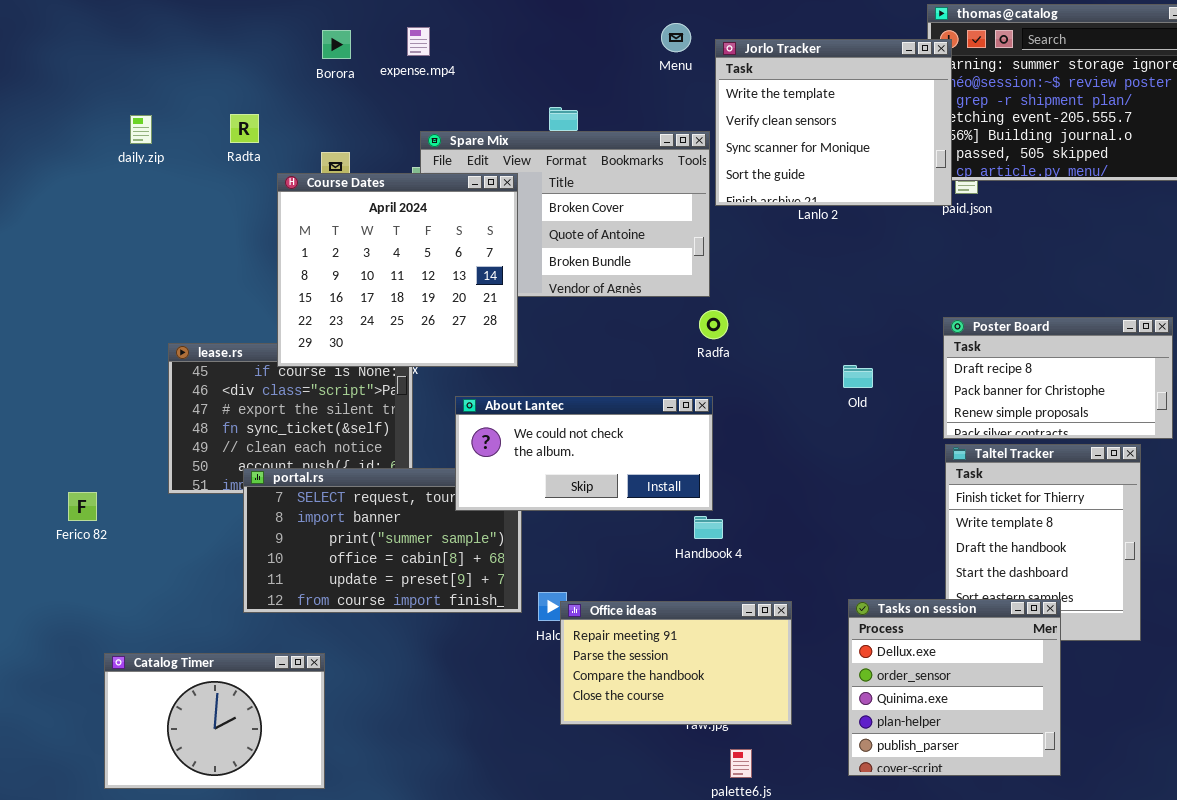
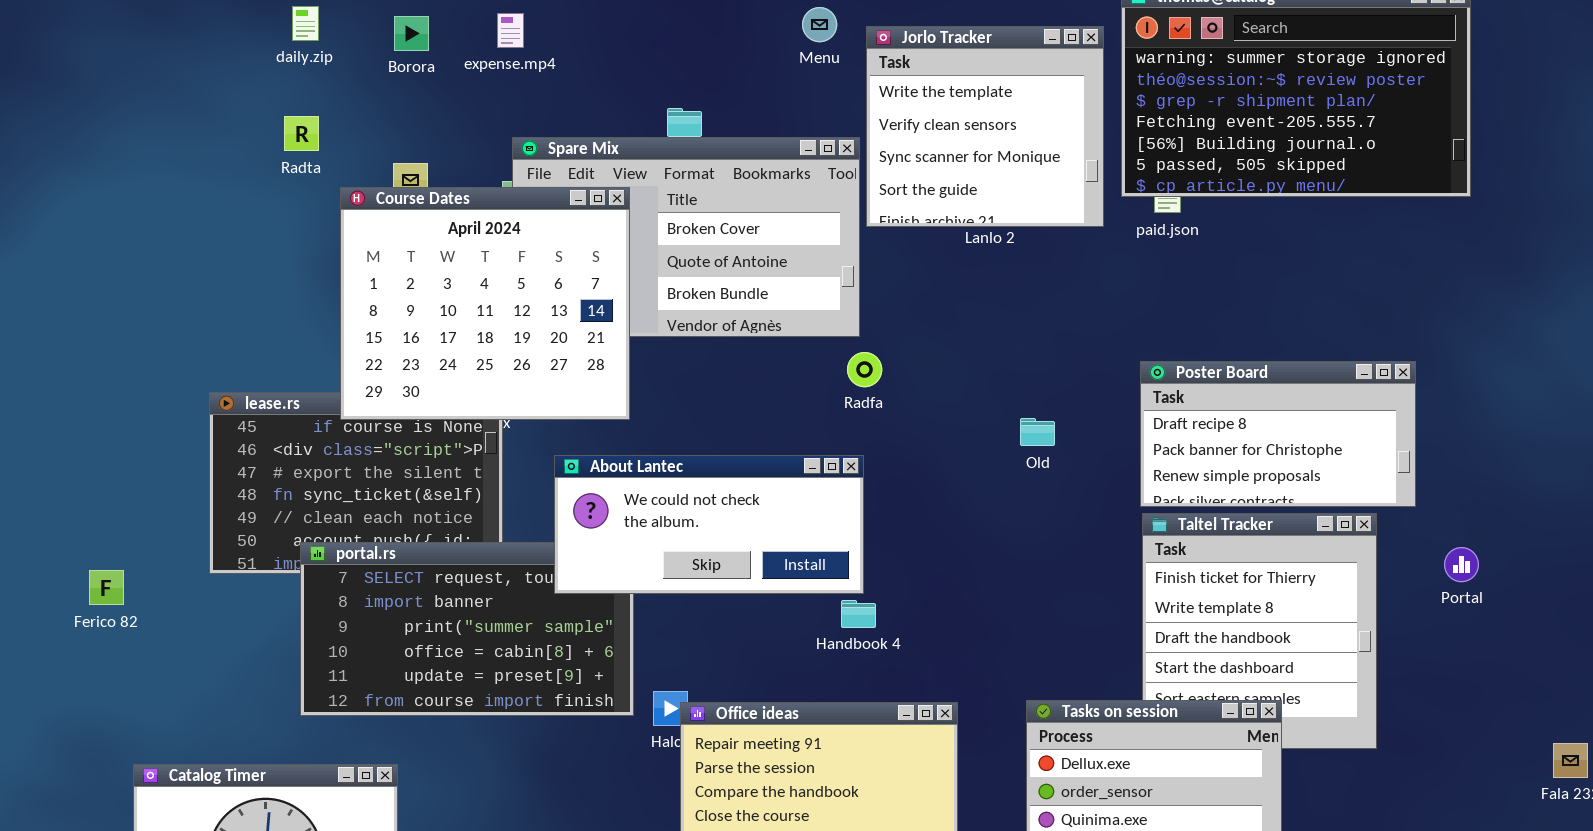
Jorlo Tracker: [715,39,952,206] -> [866,26,1104,227], resized
daily.zip: [130,115,152,144] -> [292,6,319,41], moved

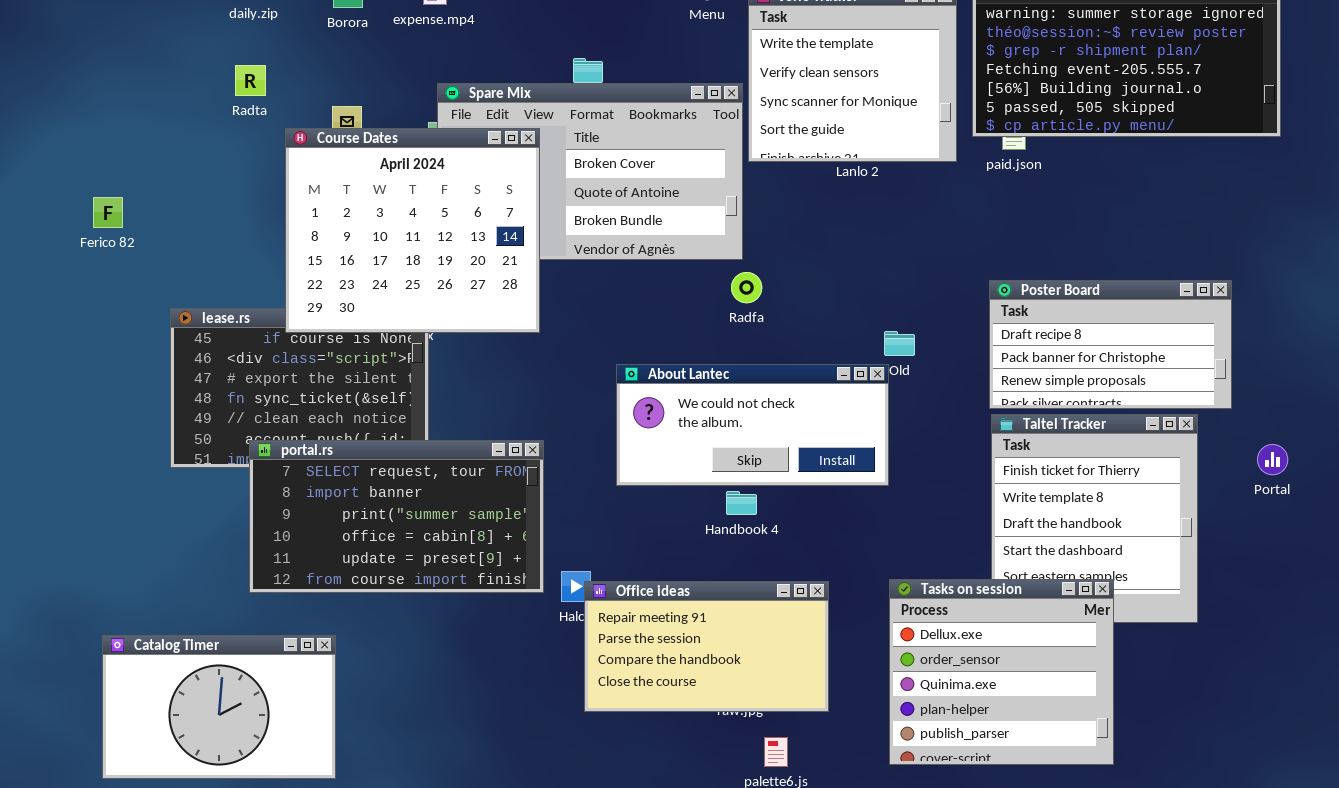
About Lantec: [554,455,864,594] -> [616,364,889,486], moved
Ferico 82: [89,570,124,605] -> [93,197,123,228], moved

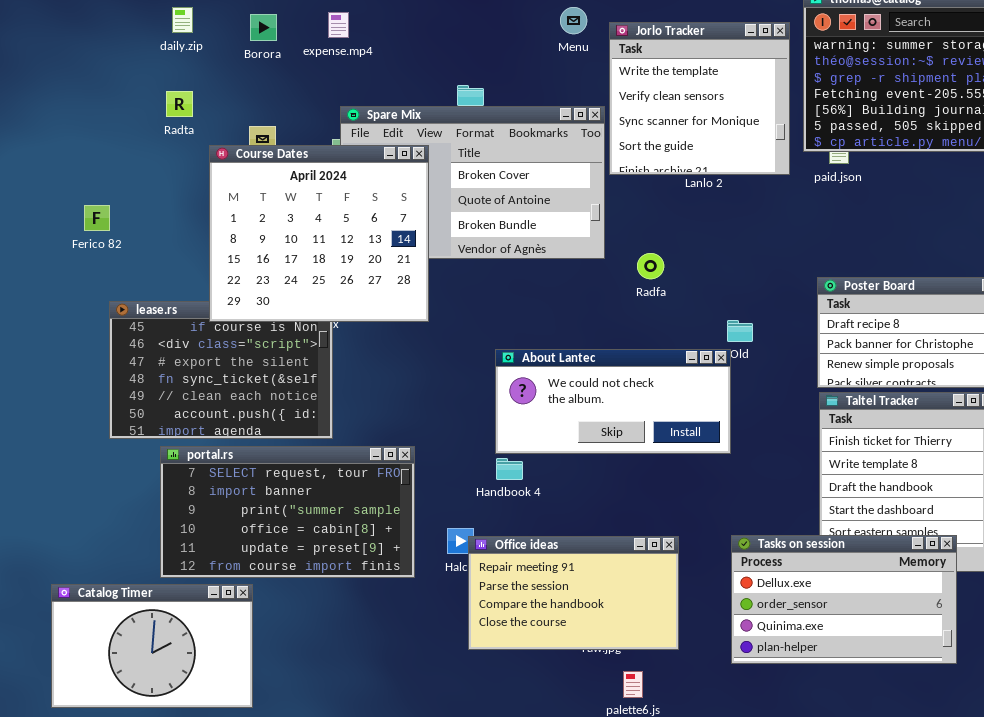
Ferico 82: [93,197,123,228] -> [84,205,110,231], moved
Radfa: [731,272,762,303] -> [637,253,664,279], moved
portal.rs: [249,440,544,593] -> [160,446,415,578], moved
Handbook 4: [726,491,757,515] -> [496,458,523,480], moved
Tasks on session: [889,579,1114,765] -> [731,535,957,664], resized

